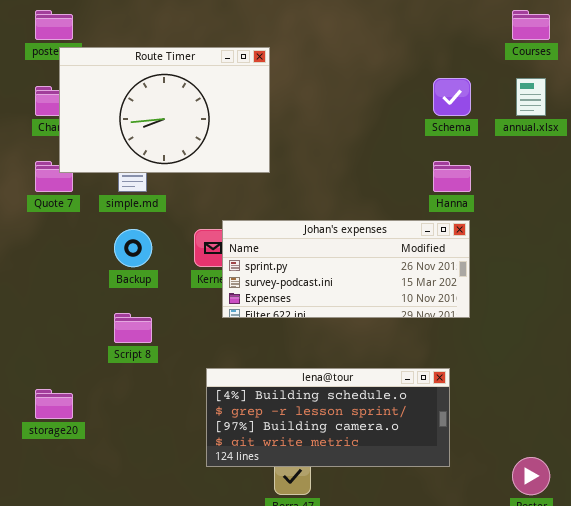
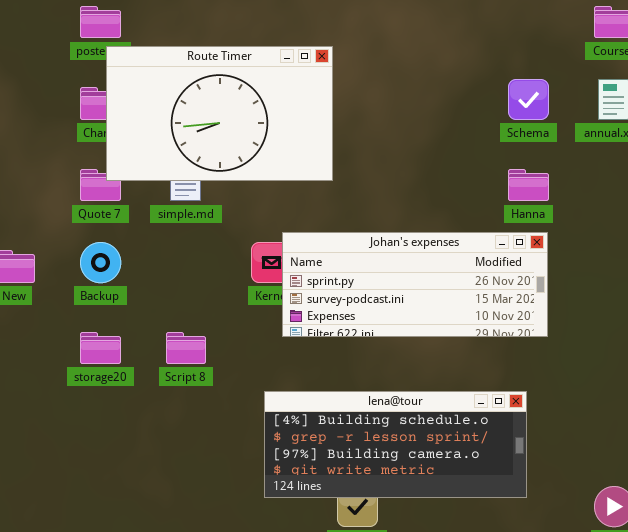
Backup: [114,229,152,267] -> [80,242,121,283], moved
storage20: [35,389,73,419] -> [80,332,121,364], moved

